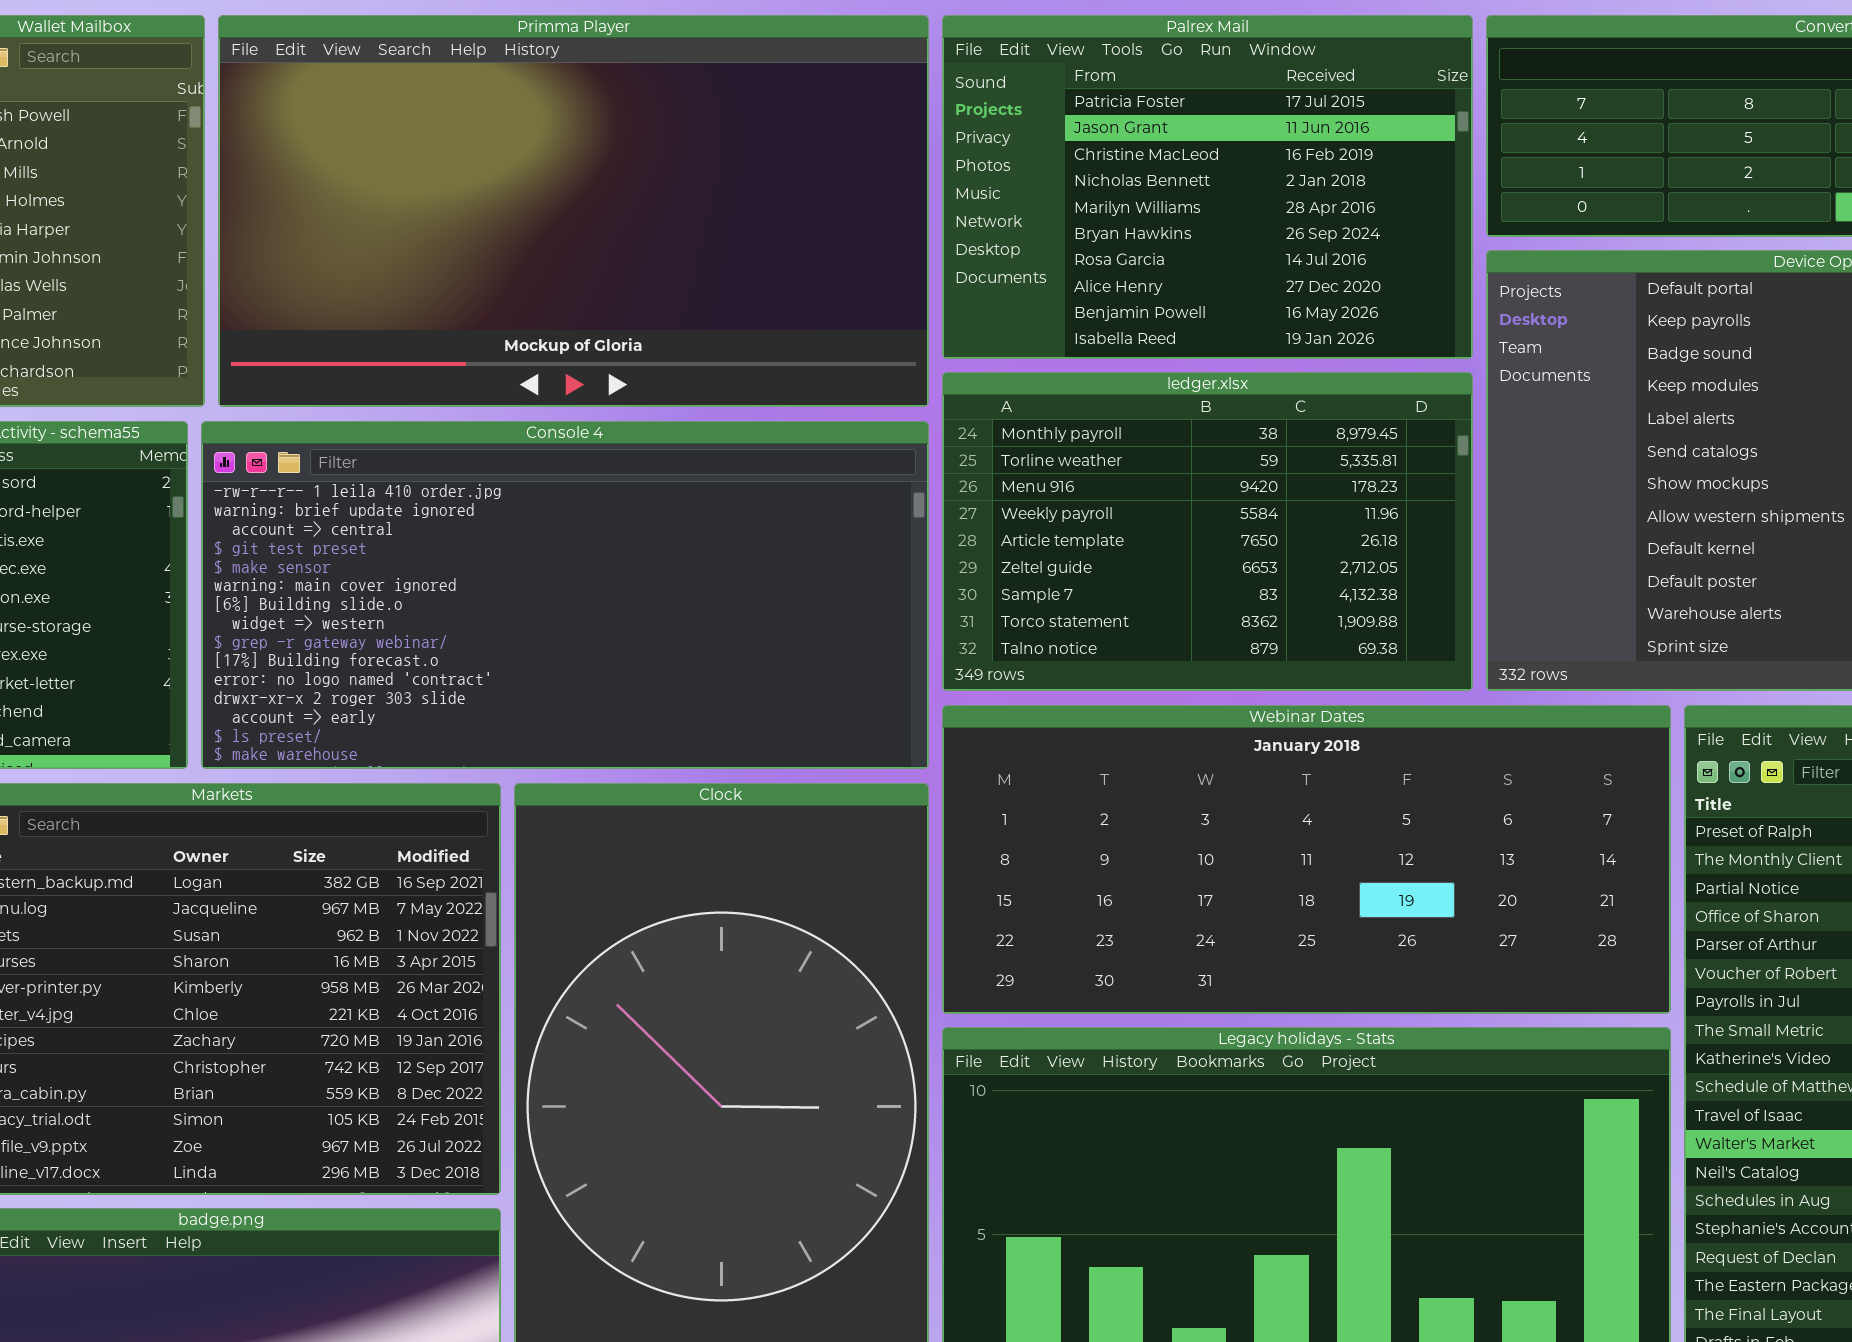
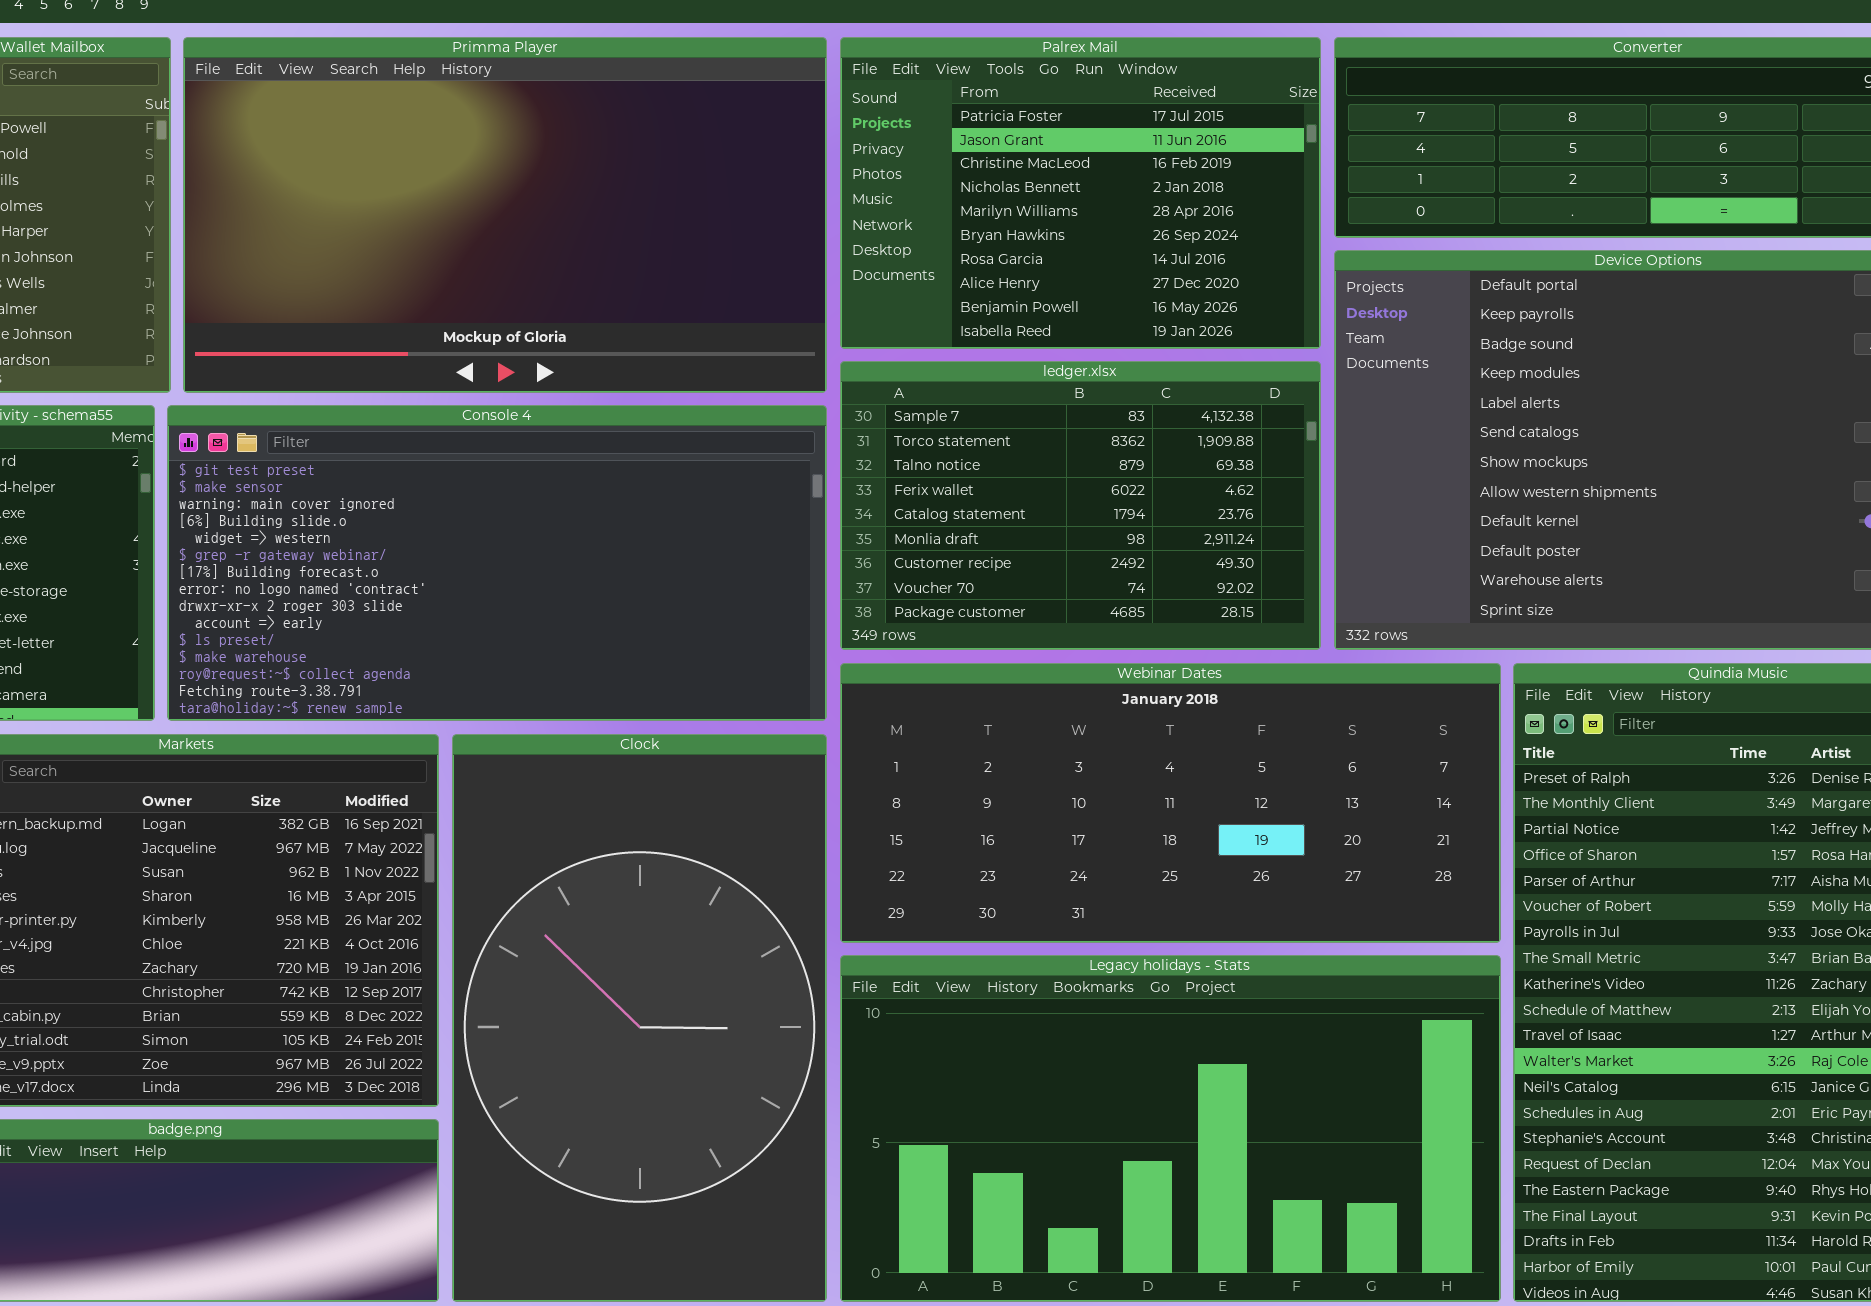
ledger.xlsx: [942,372,1473,691] -> [840,361,1321,650], scrolled down 6 rows
Console 4: [201,421,929,769] -> [167,405,827,721], scrolled down 3 rows

